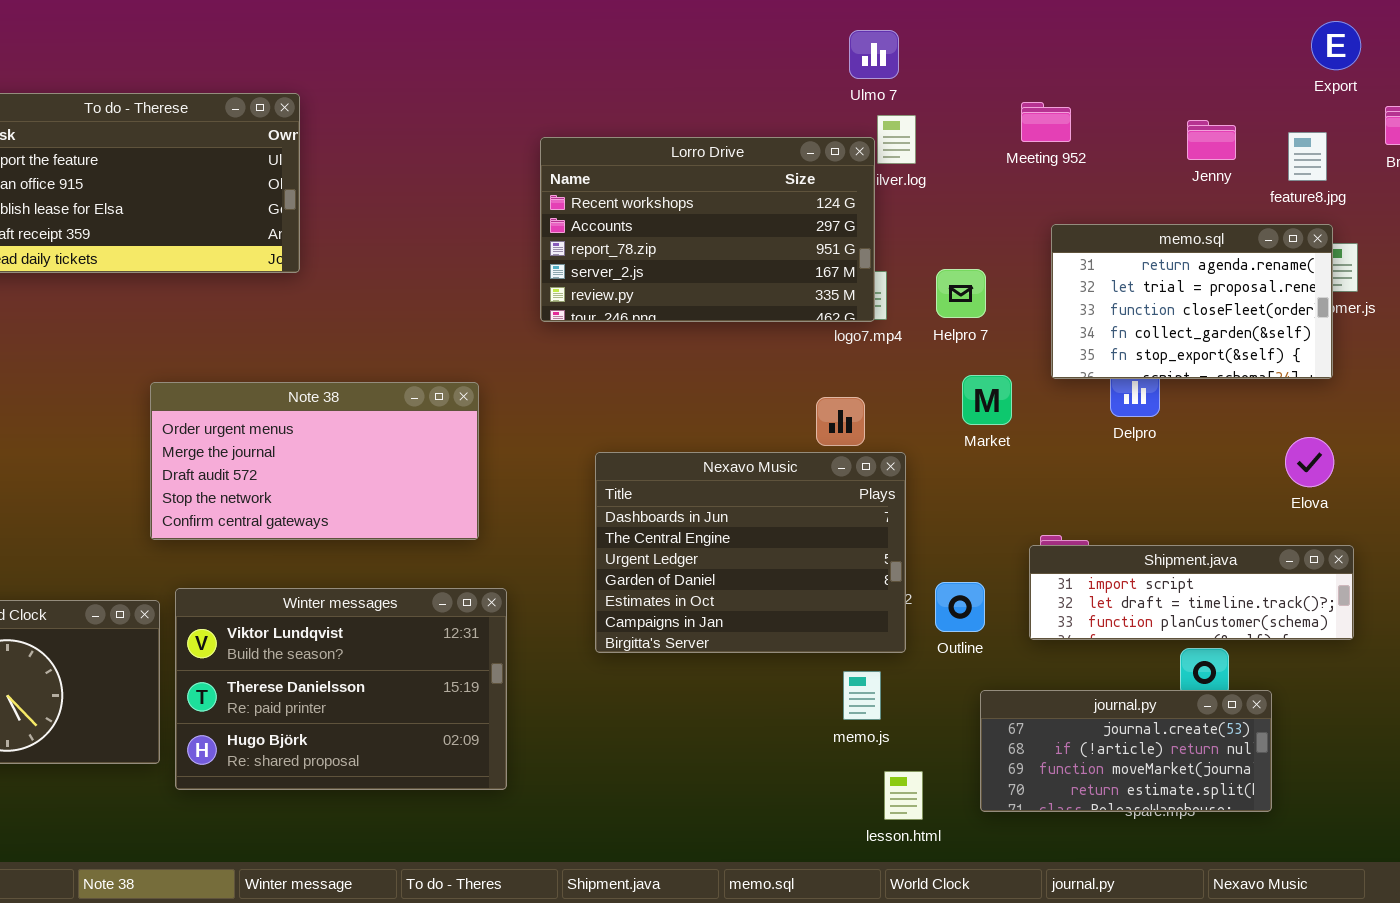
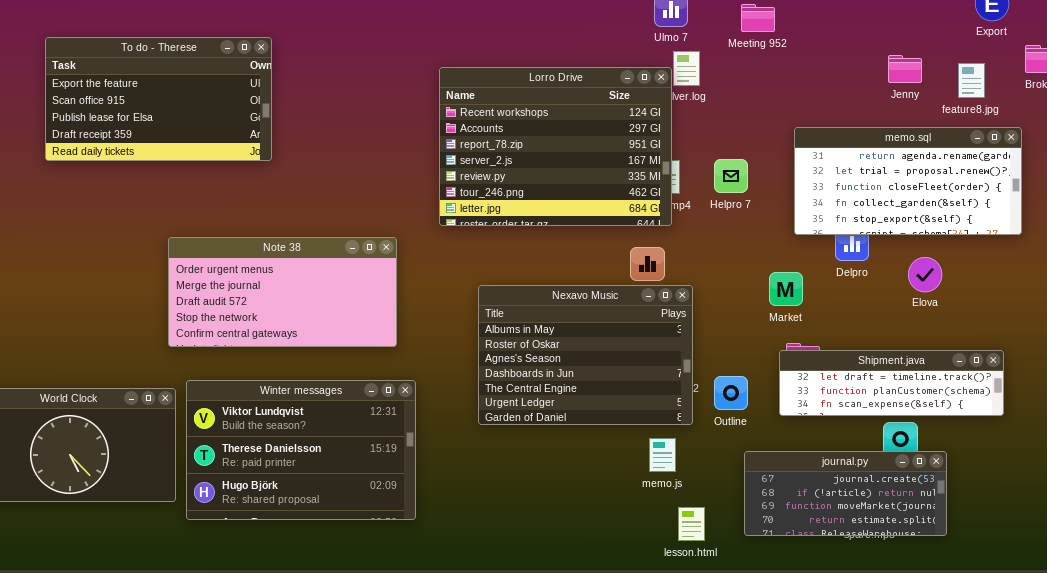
Meeting 952: [1021,102,1071,142] -> [741,4,775,32], moved
Lorro Drive: [540,137,875,322] -> [439,67,672,226], resized
memo.sql: [1051,224,1333,379] -> [794,127,1022,235], resized
Market: [962,375,1012,425] -> [769,272,803,306], moved
Elova: [1285,437,1334,487] -> [908,257,942,292], moved
Nexavo Music: [595,452,906,653] -> [478,285,693,425], scrolled up 3 rows
Shipment.java: [1029,545,1354,640] -> [779,350,1004,416], scrolled down 1 row

